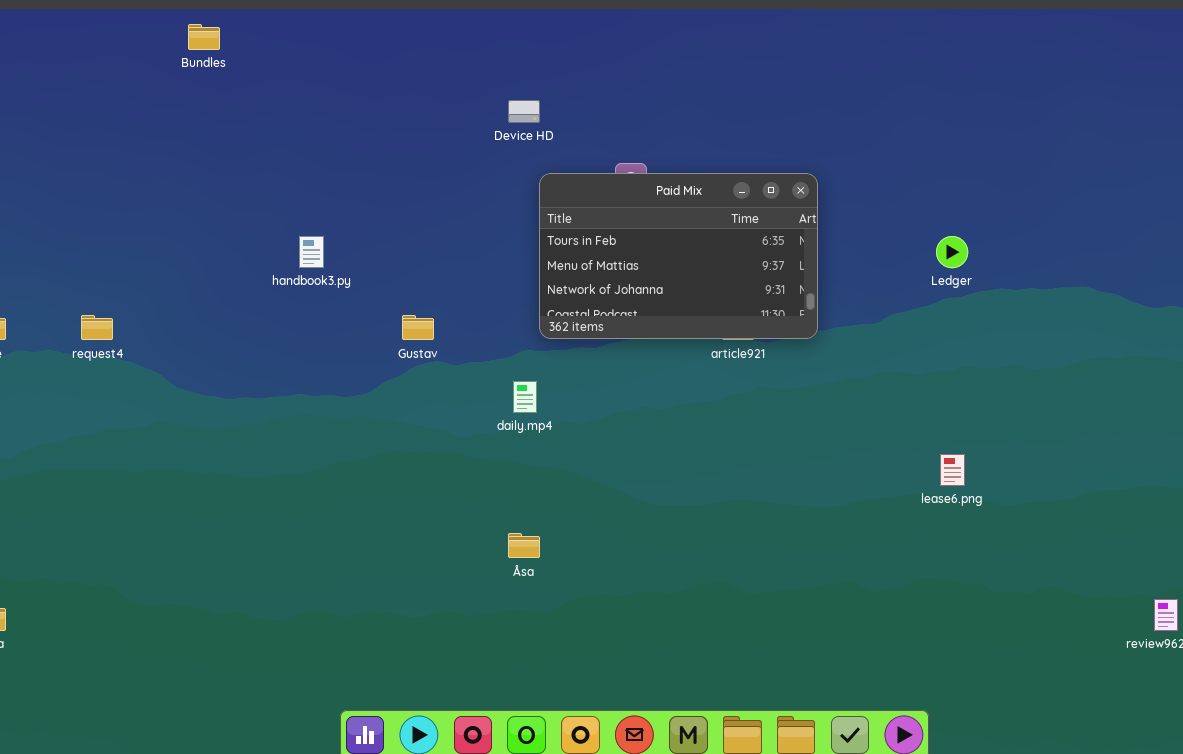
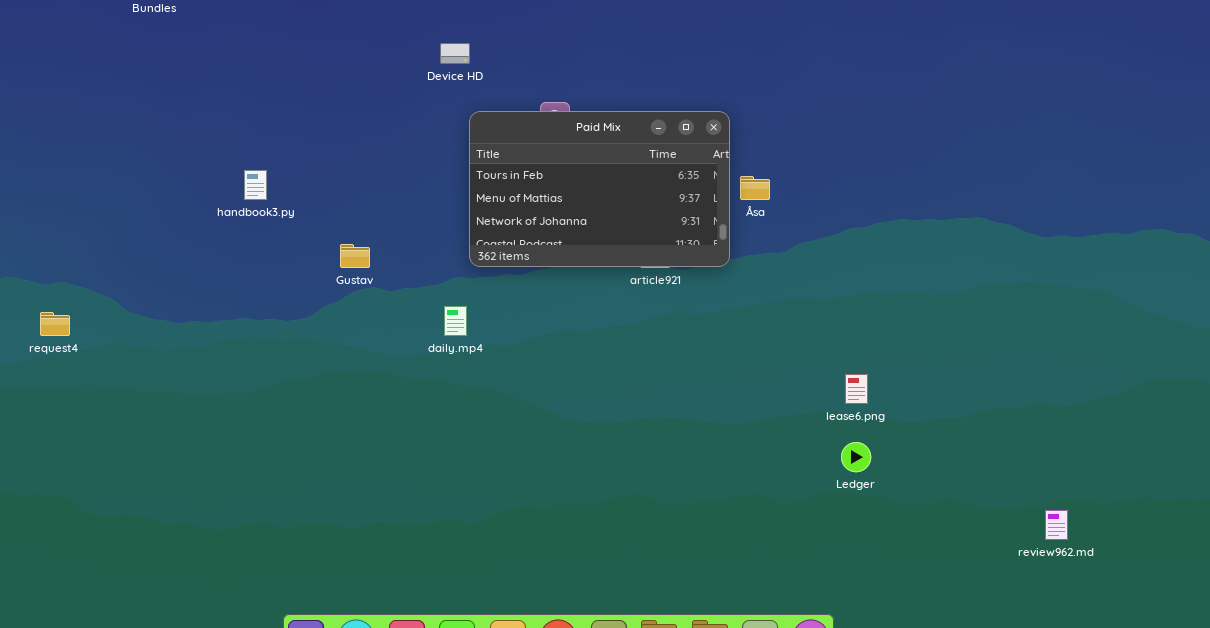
Ledger: [936,236,968,268] -> [841,442,871,472], moved
request4: [81,315,113,340] -> [40,312,70,336], moved
Åsa: [508,533,540,558] -> [740,176,770,200], moved

